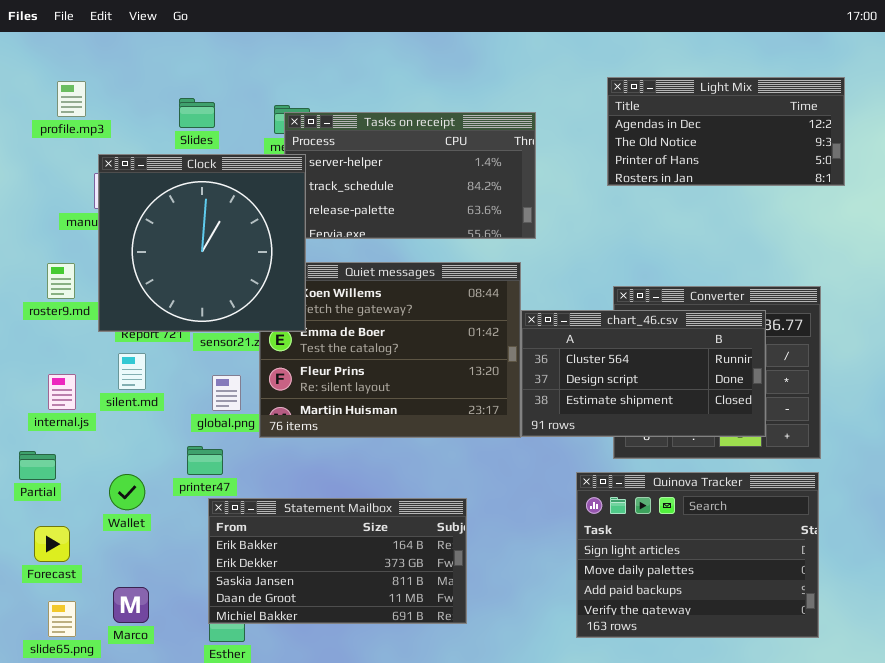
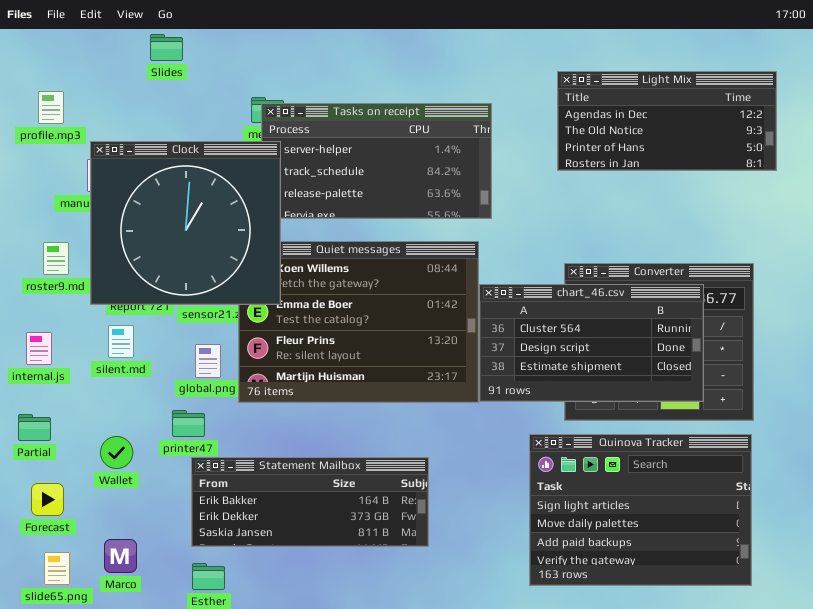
profile.mp3: [57,81,86,117] -> [38,91,64,124], moved
Slides: [179,98,215,128] -> [150,34,183,61], moved
internal.js: [48,374,76,410] -> [26,332,52,365], moved
Statement Mailbox: [208,498,467,624] -> [191,457,429,547], resized

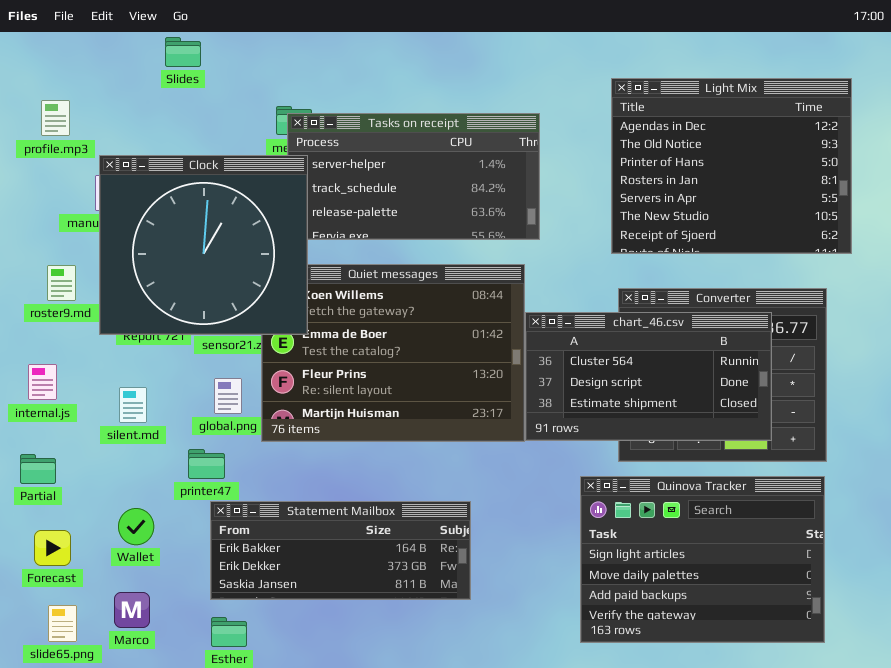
Light Mix: [557,71,777,171] -> [611,78,852,254], resized
silent.md: [108,325,134,358] -> [119,387,147,423], moved
Wallet: [100,436,133,469] -> [118,508,154,545], moved

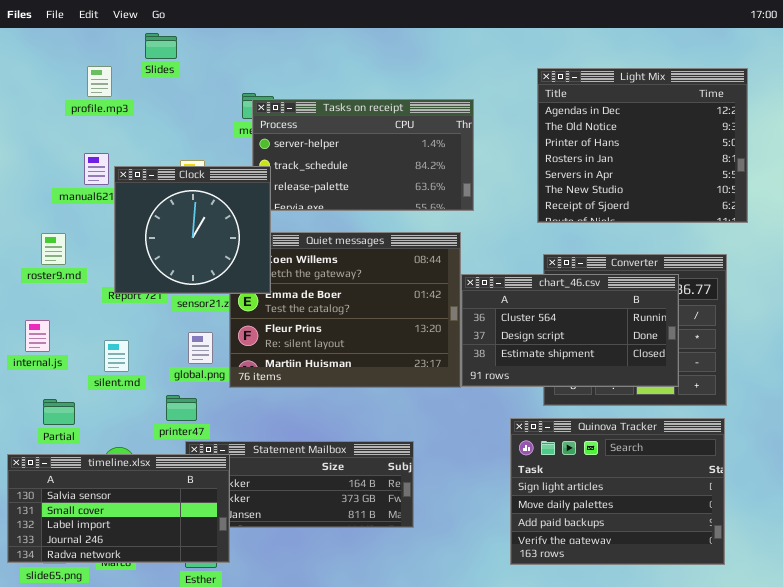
profile.mp3: [41,100,70,136] -> [87,66,112,97], moved
Clock: [99,155,308,335] -> [114,166,271,294], resized
Partial: [20,454,56,484] -> [43,399,75,425], moved
timeline.xlsx: none -> [7,454,230,563], opened

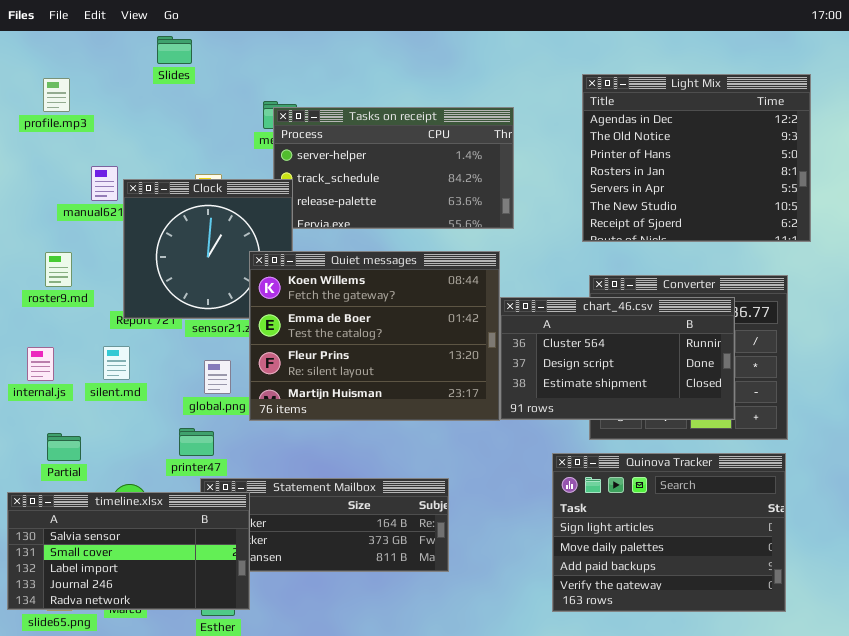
profile.mp3: [87,66,112,97] -> [43,78,70,112], moved
Quiet messages: [229,232,461,388] -> [249,251,500,421], raised
silent.md: [104,340,129,372] -> [103,346,130,380], moved

